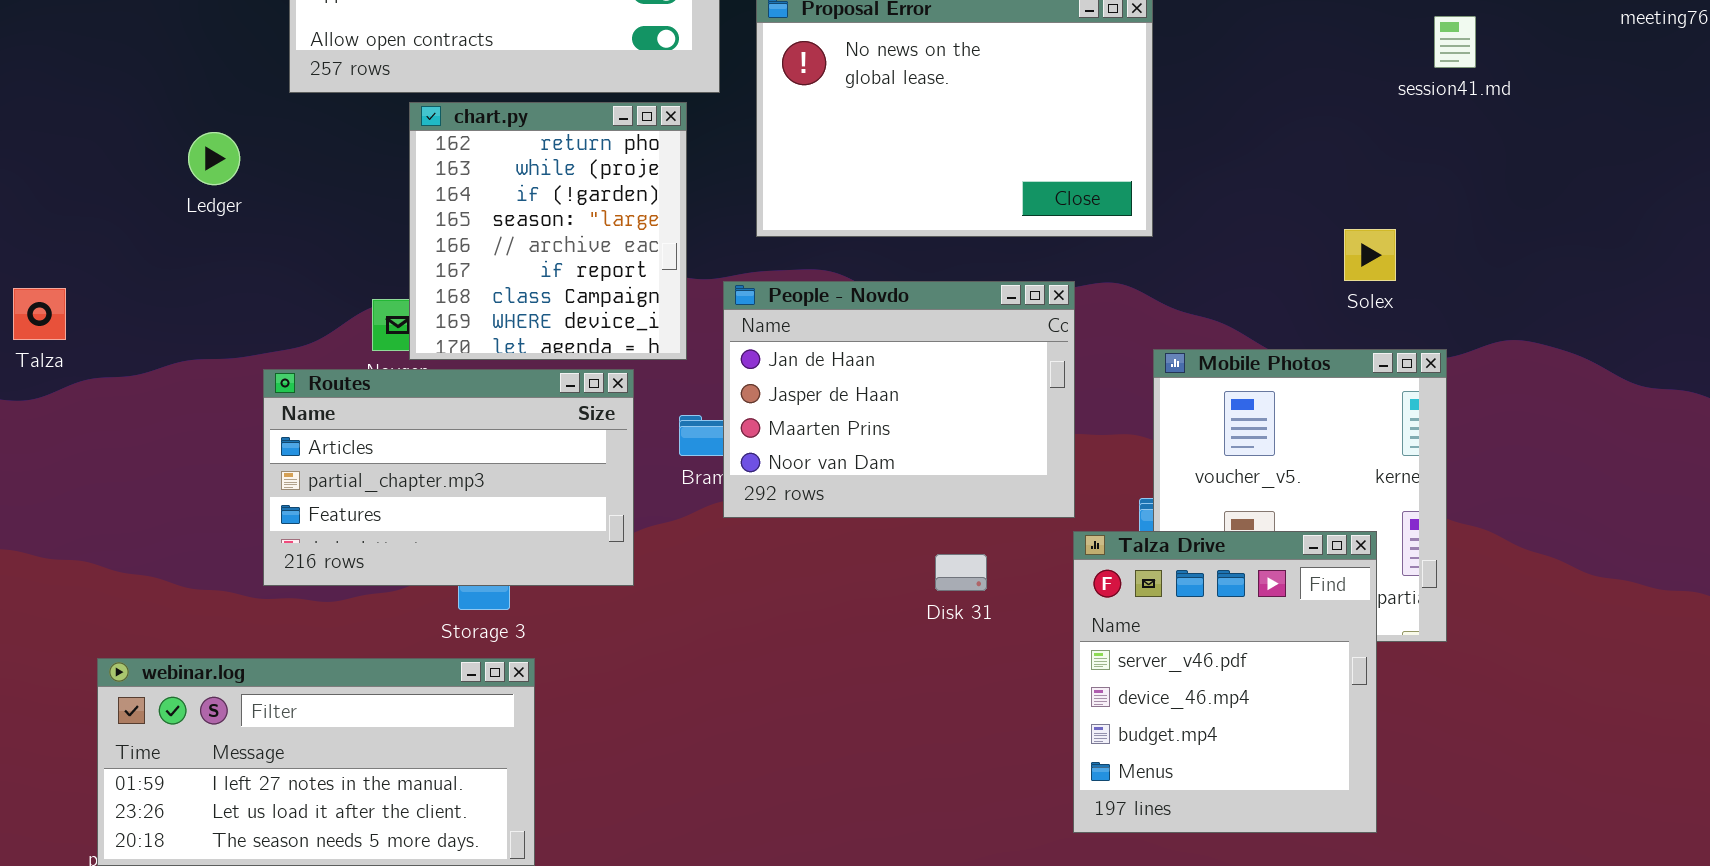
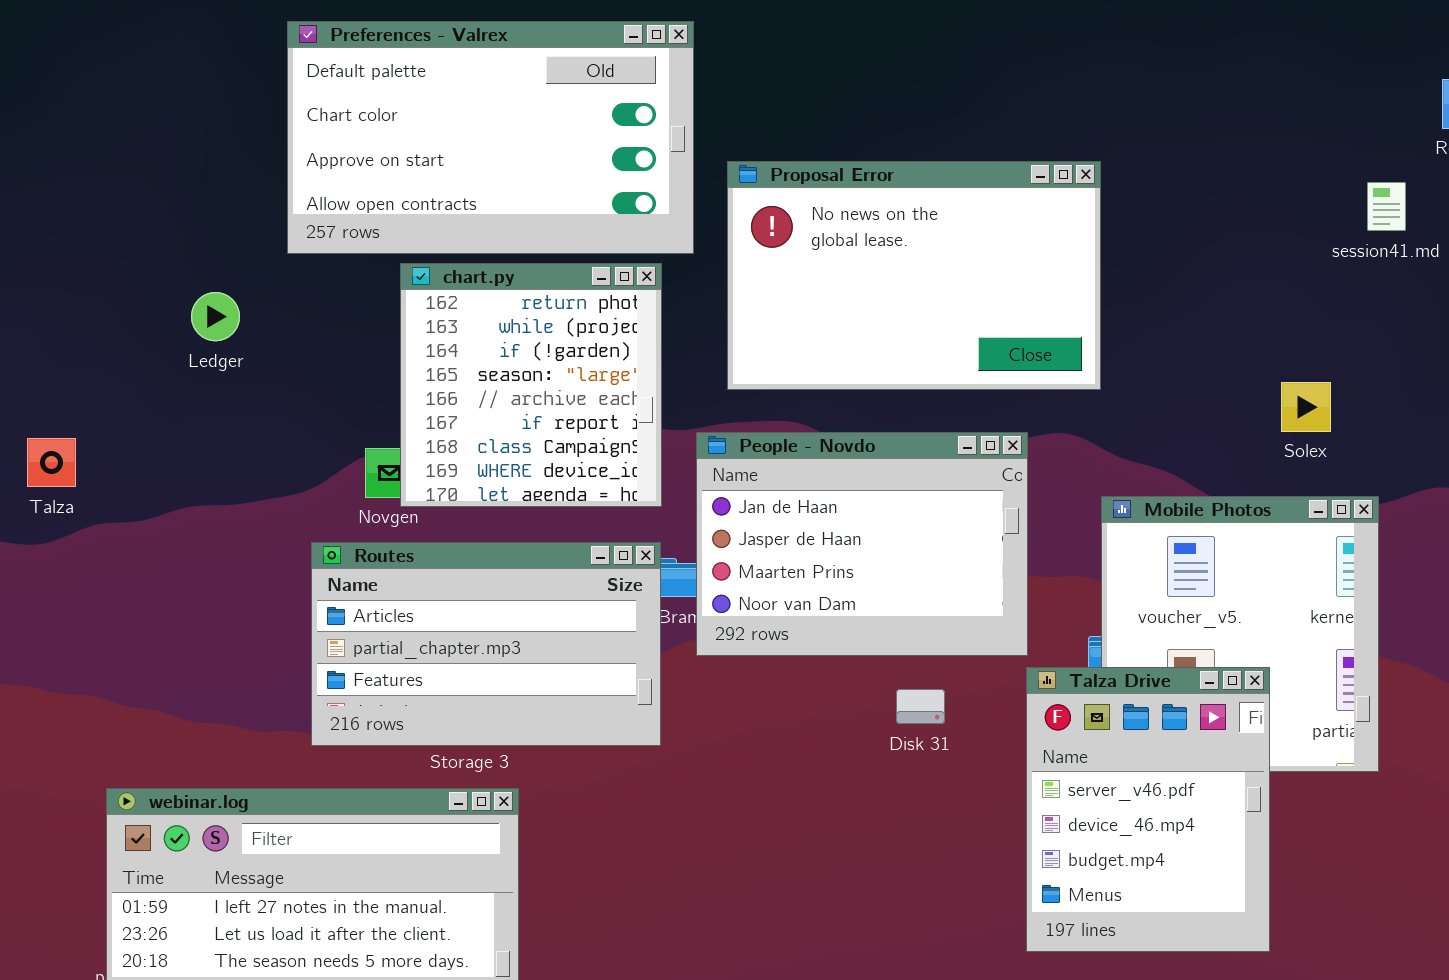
Routes: [263,369,634,586] -> [311,542,661,746], moved
Talza Drive: [1073,531,1377,833] -> [1026,667,1270,952], resized

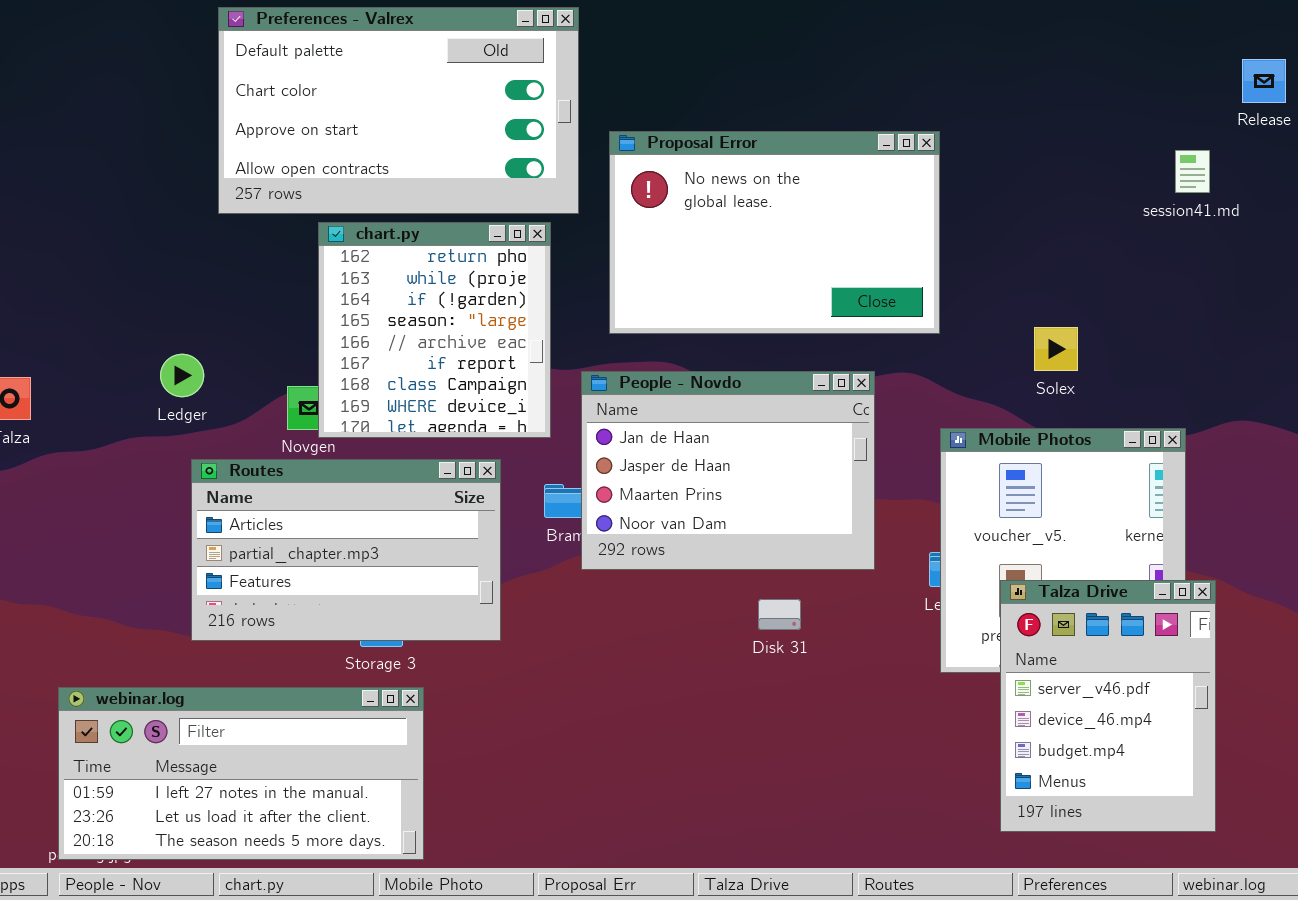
Ledger: [191,292,240,341] -> [160,354,204,397], moved
Solex: [1281,382,1331,432] -> [1034,327,1078,371], moved
Routes: [311,542,661,746] -> [191,459,501,641], moved
Talza Drive: [1026,667,1270,952] -> [1000,580,1216,832], moved

